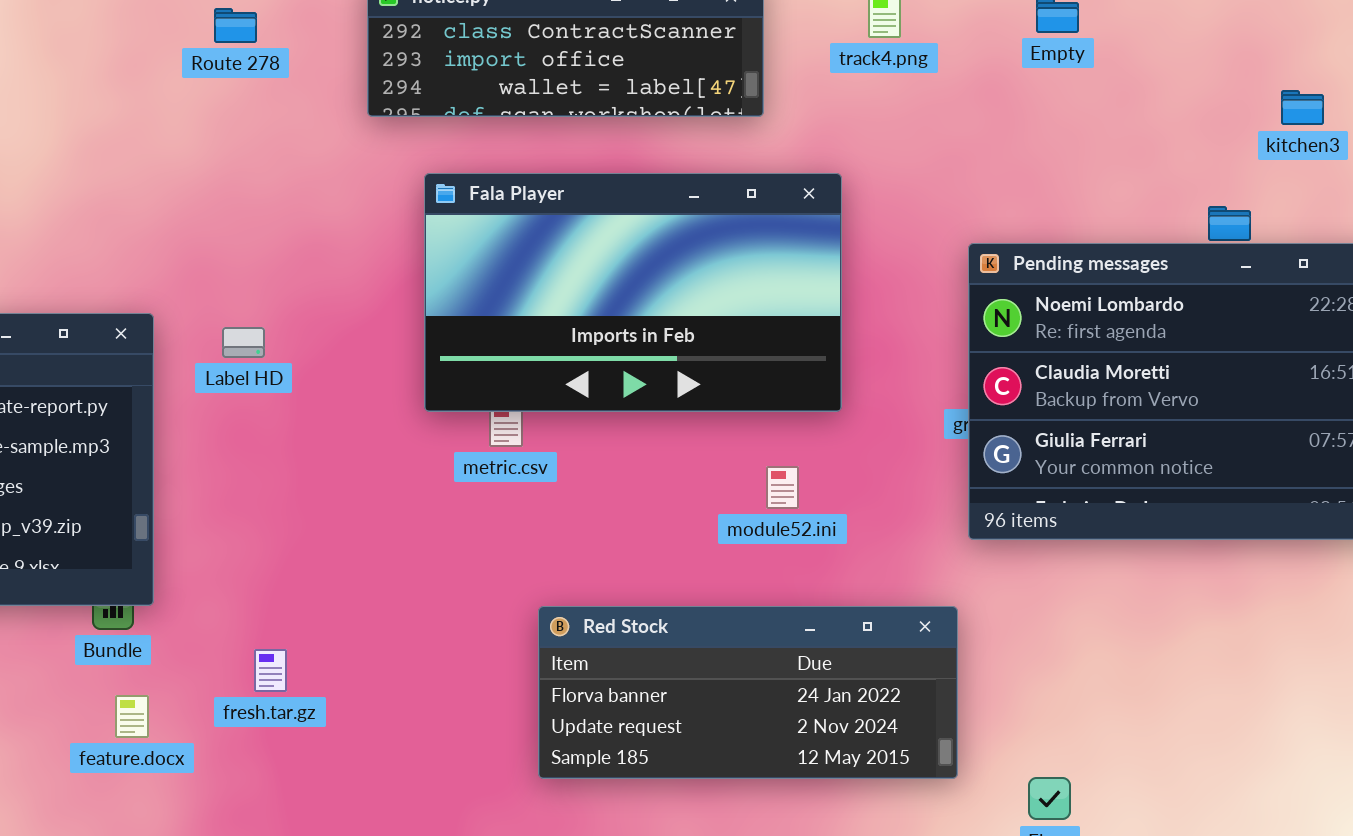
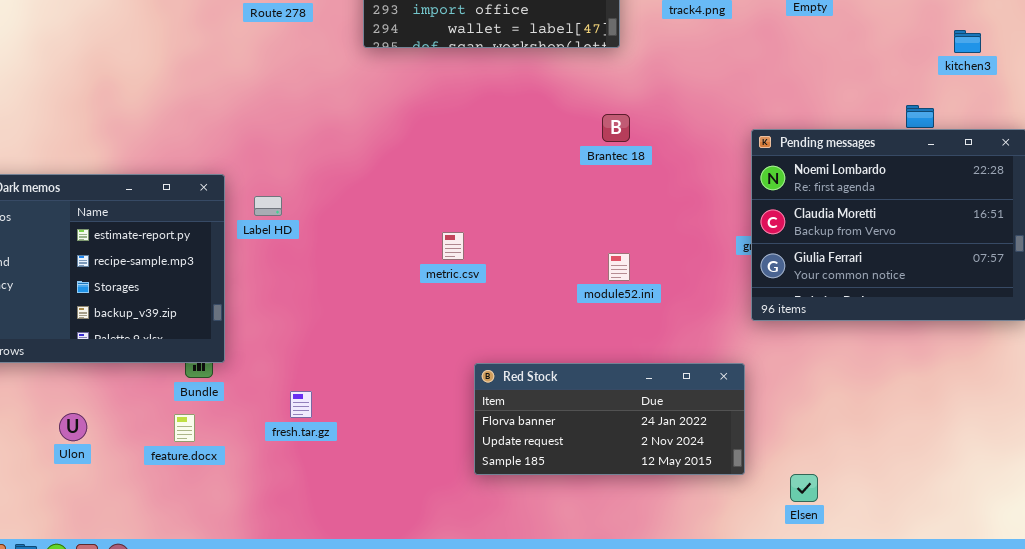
Fala Player: [424,173,842,412] -> none, closed
Label HD: [222,327,265,358] -> [254,196,282,216], moved
module52.ini: [766,466,799,509] -> [608,253,630,281], moved
feature.docx: [115,695,149,738] -> [174,414,195,442], moved

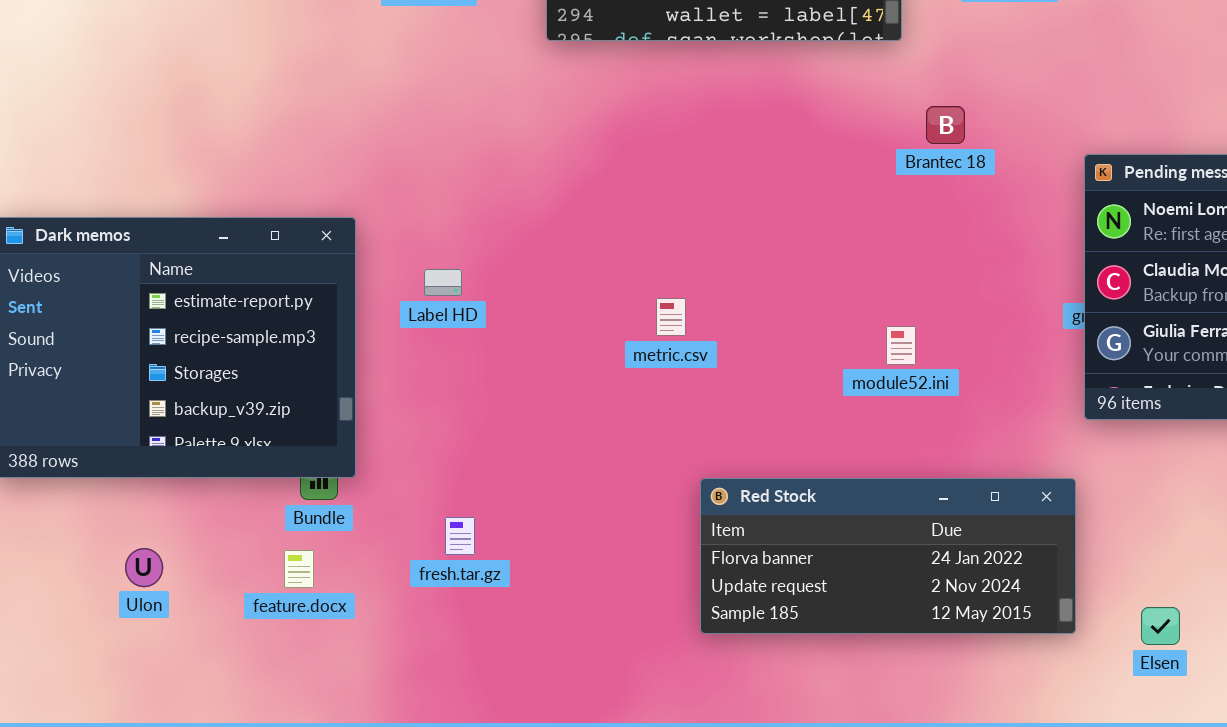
Brantec 18: [602,114,630,142] -> [926,106,965,144], moved
Label HD: [254,196,282,216] -> [424,269,462,296], moved
Elsen: [790,474,818,502] -> [1141,607,1180,645], moved

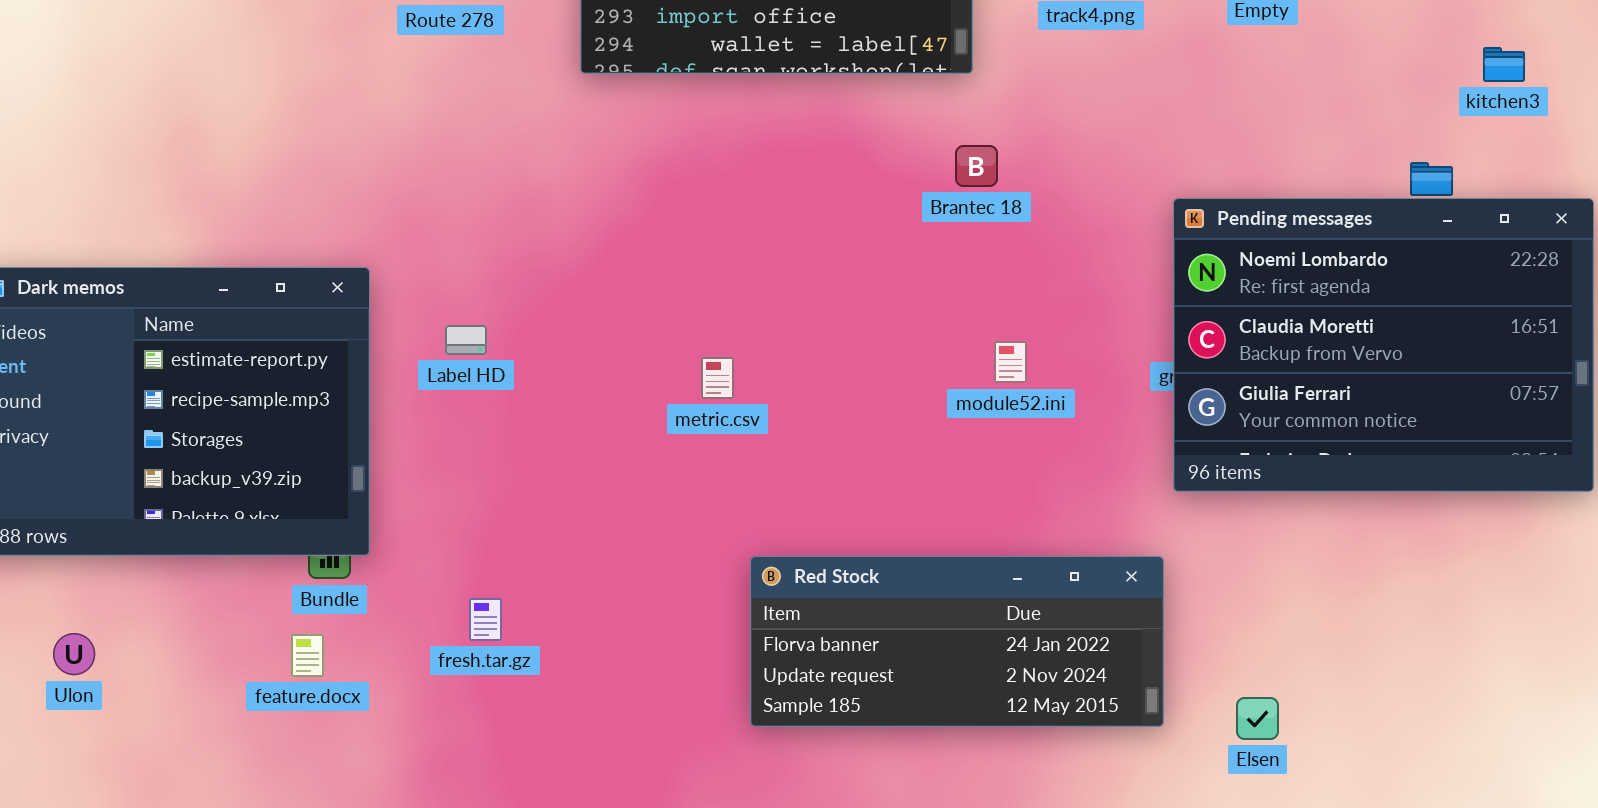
Brantec 18: [926,106,965,144] -> [955,145,998,187], moved
module52.ini: [886,326,916,365] -> [994,341,1027,383], moved
Ulon: [125,548,163,587] -> [53,633,95,675], moved

